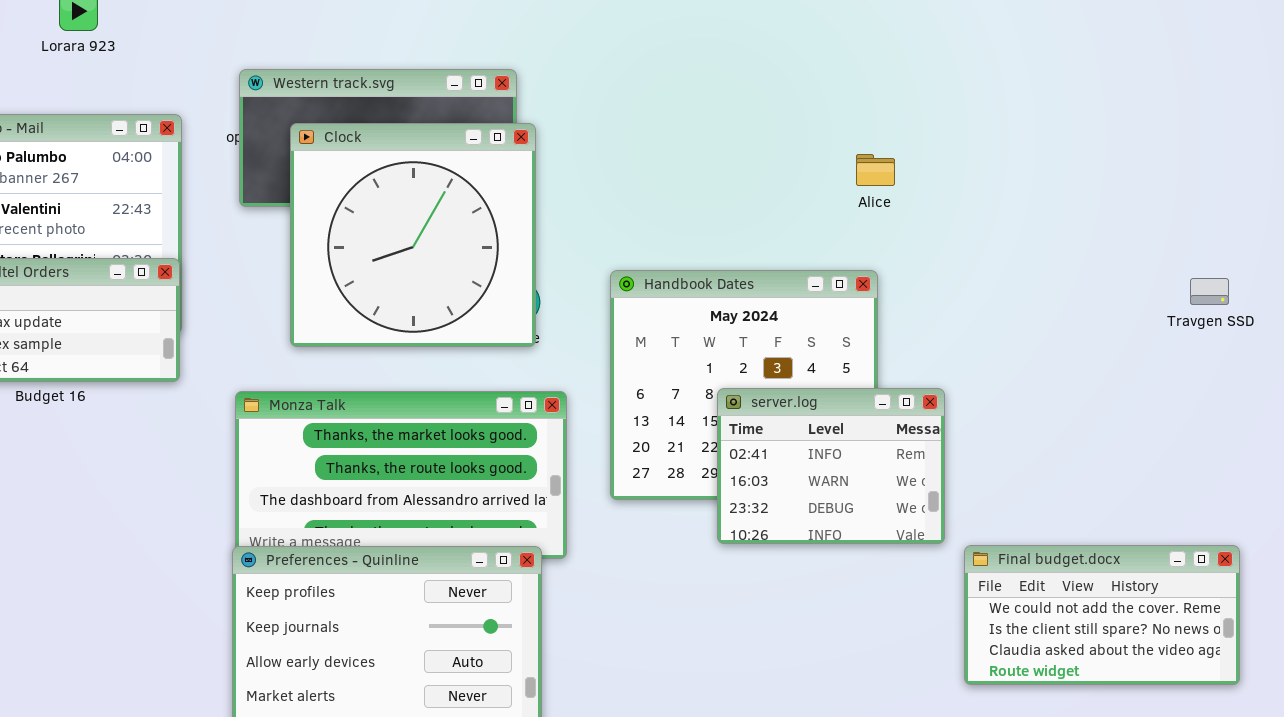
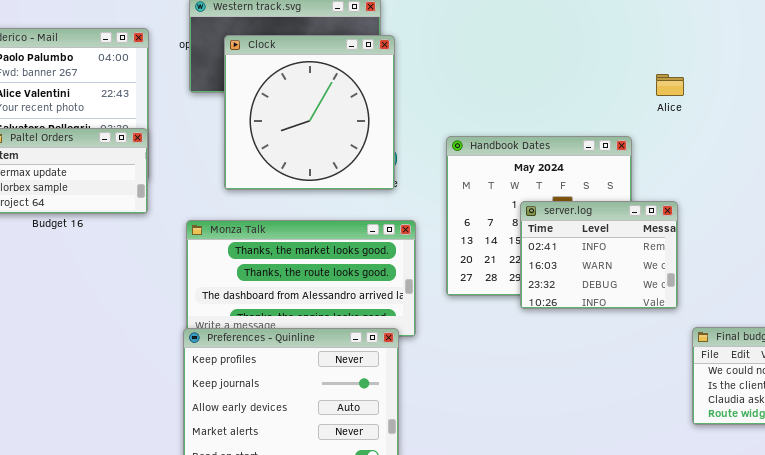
Alice: [856,154,895,186] -> [656,74,684,96], moved
server.log: [717,388,945,544] -> [520,201,678,309], moved

